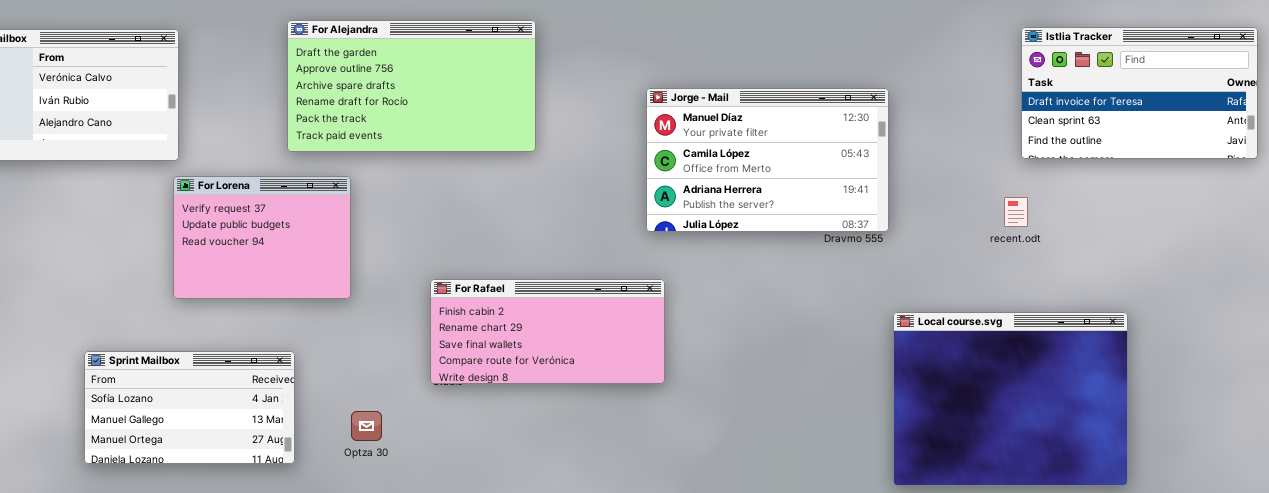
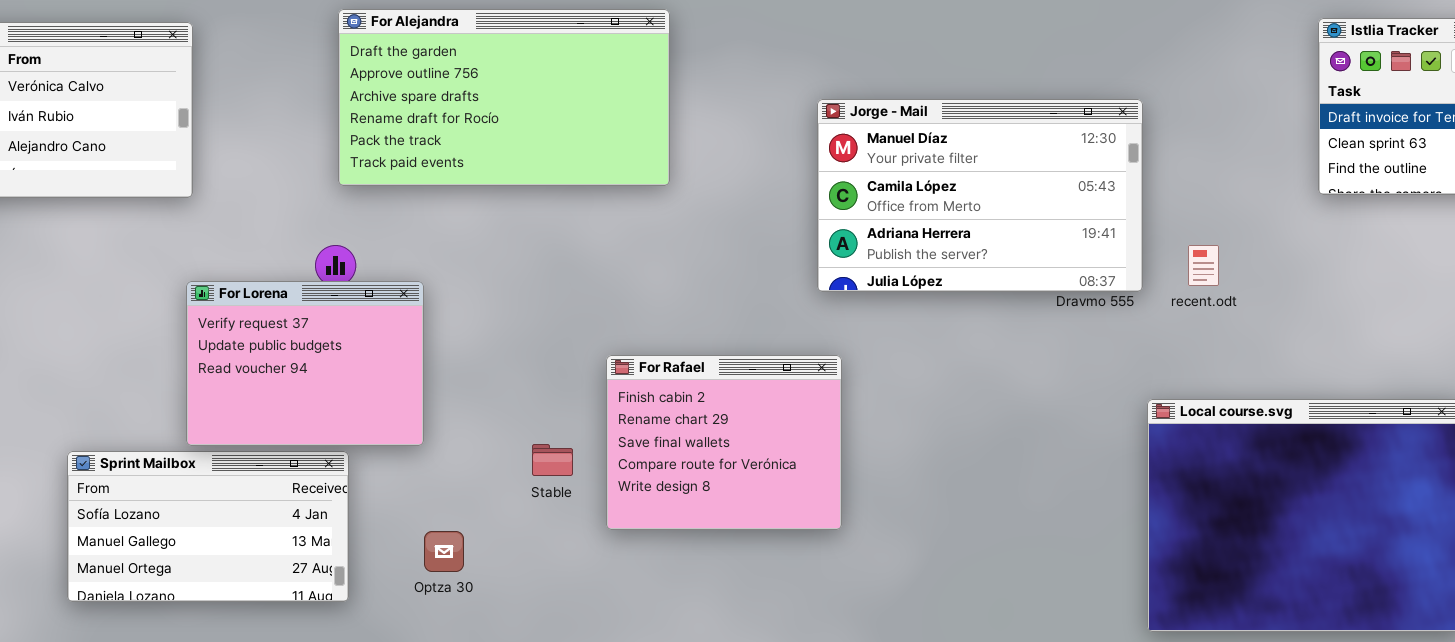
For Lorena: [173,176,351,299] -> [186,281,424,446], moved
recent.odt: [1004,197,1028,227] -> [1188,245,1219,286], moved
For Rafael: [430,279,665,384] -> [606,355,842,530], resized

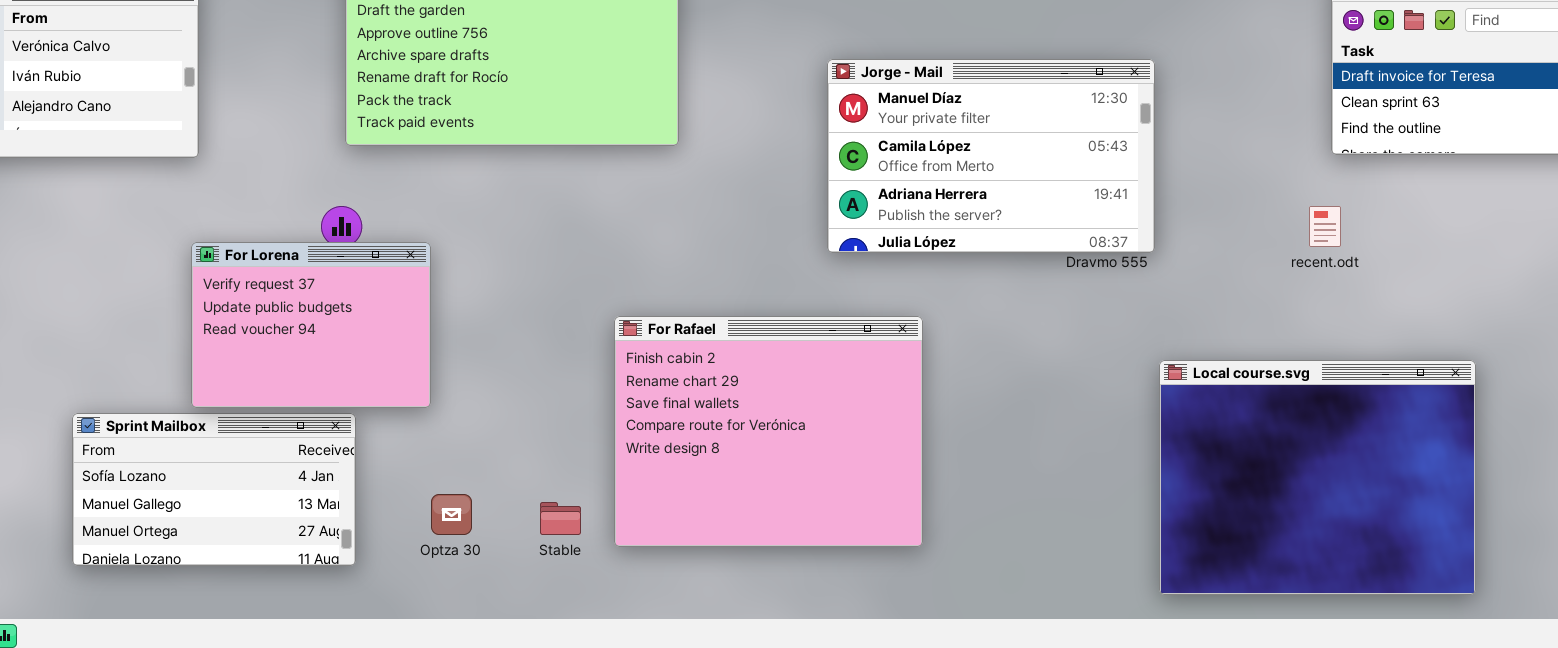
recent.odt: [1188,245,1219,286] -> [1309,206,1341,247], moved
For Rafael: [606,355,842,530] -> [614,316,923,547], resized
Stable: [532,444,573,476] -> [540,502,581,535], moved

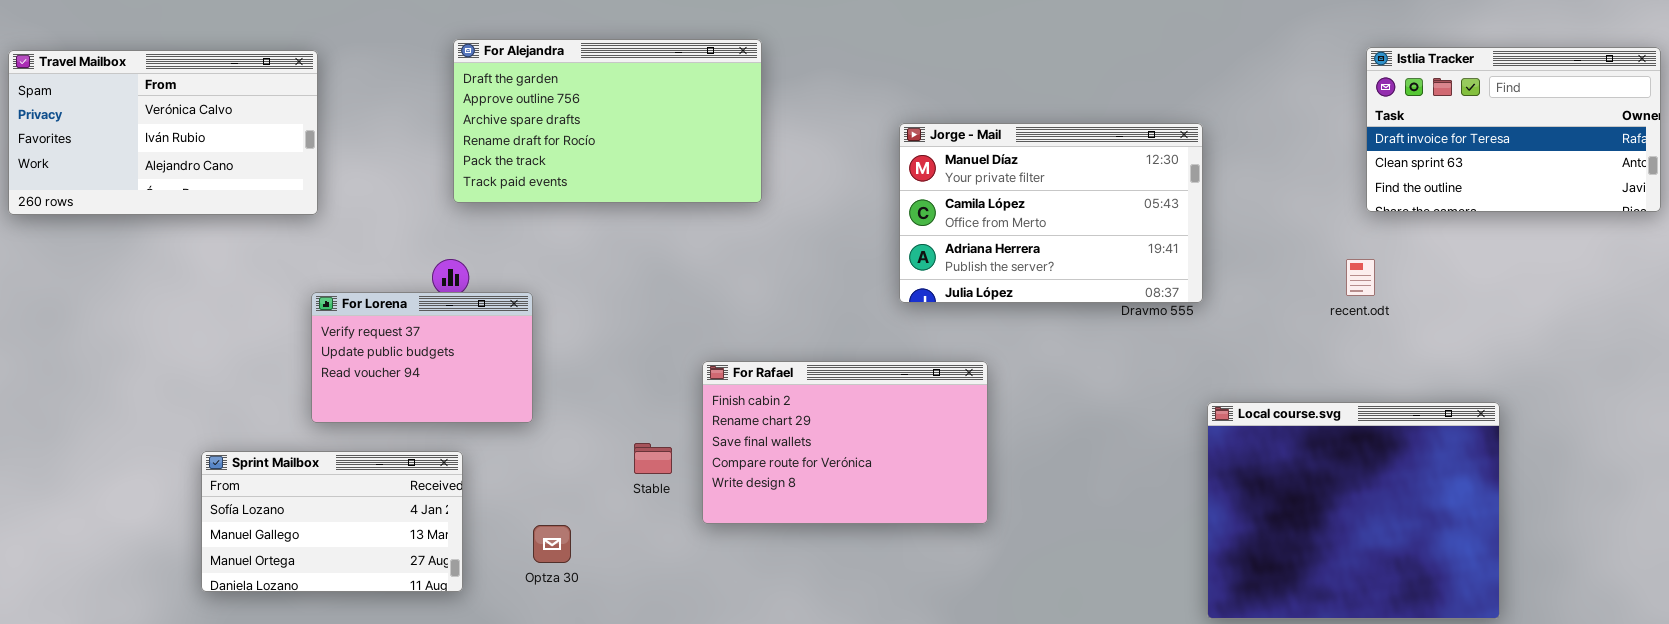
For Lorena: [191,242,431,408] -> [311,292,533,423], resized
For Rafael: [614,316,923,547] -> [702,361,988,524], resized
Stable: [540,502,581,535] -> [634,443,672,474], moved

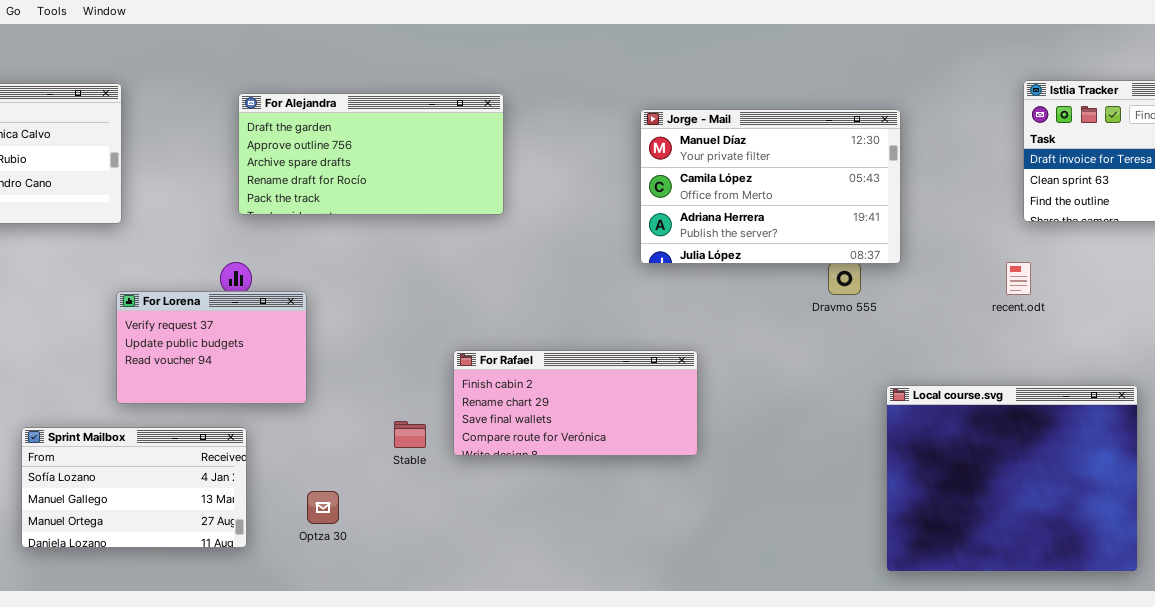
For Alejandra: [453,39,762,203] -> [238,93,504,215], resized
Jorge - Mail: [899,123,1203,303] -> [640,109,901,264], moved
For Rafael: [702,361,988,524] -> [453,350,698,456], resized

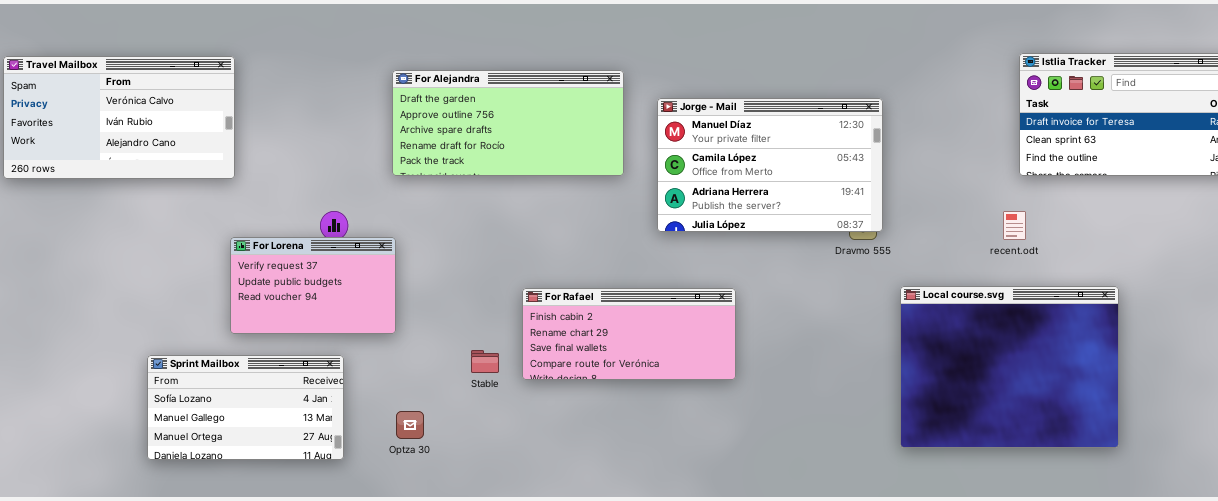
For Alejandra: [238,93,504,215] -> [392,70,624,176], moved
Jorge - Mail: [640,109,901,264] -> [657,98,883,232], moved
Local course.svg: [886,385,1138,572] -> [900,286,1119,448], moved

